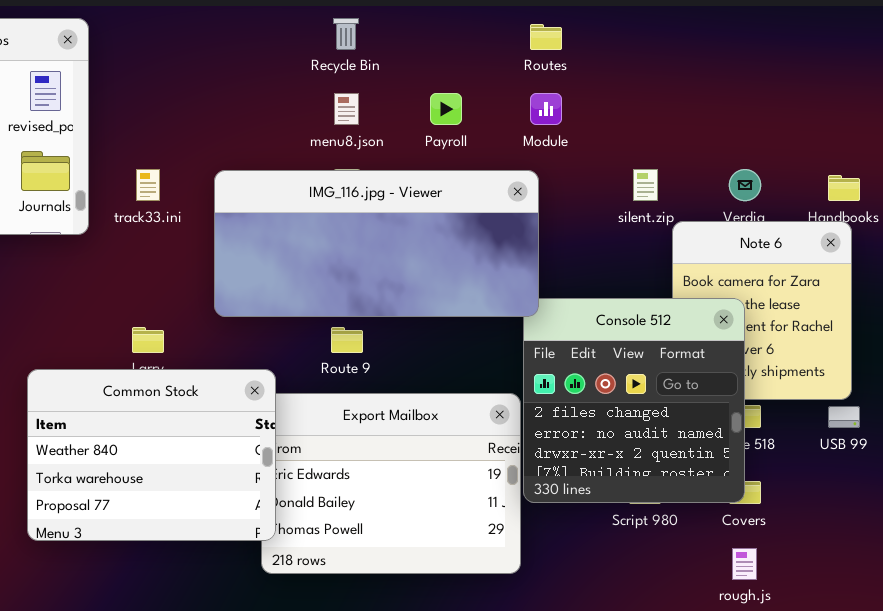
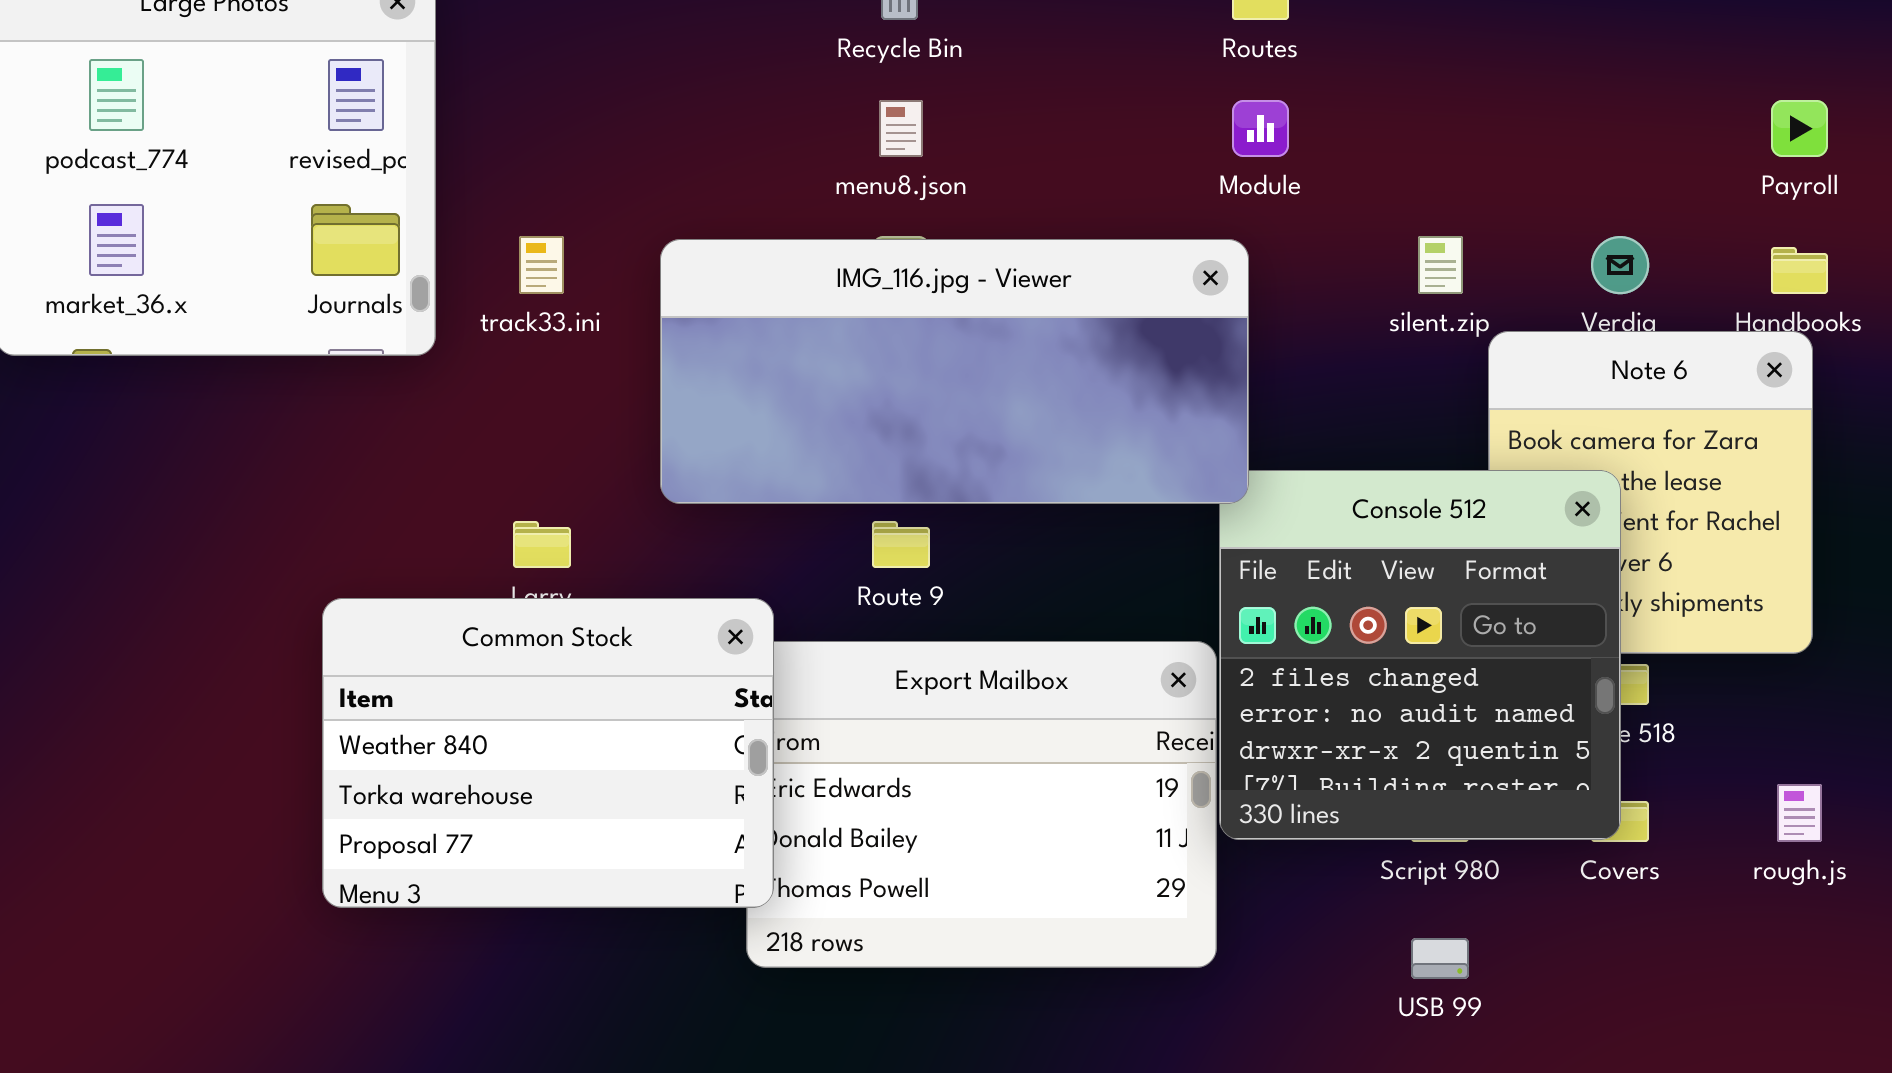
Payroll: [430,93,462,125] -> [1771,100,1828,157], moved
USB 99: [828,406,860,428] -> [1411,938,1469,979], moved
rough.js: [732,548,757,580] -> [1777,784,1822,842], moved

